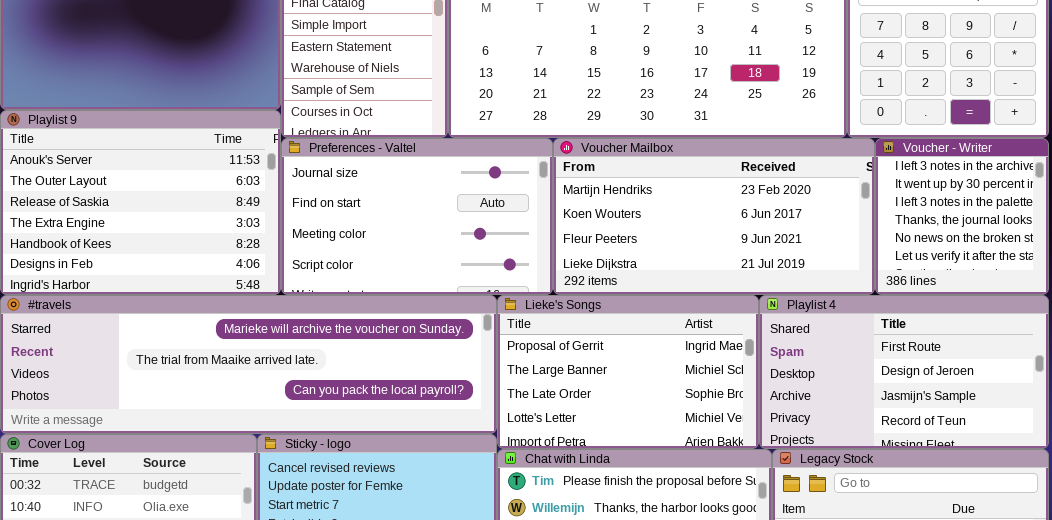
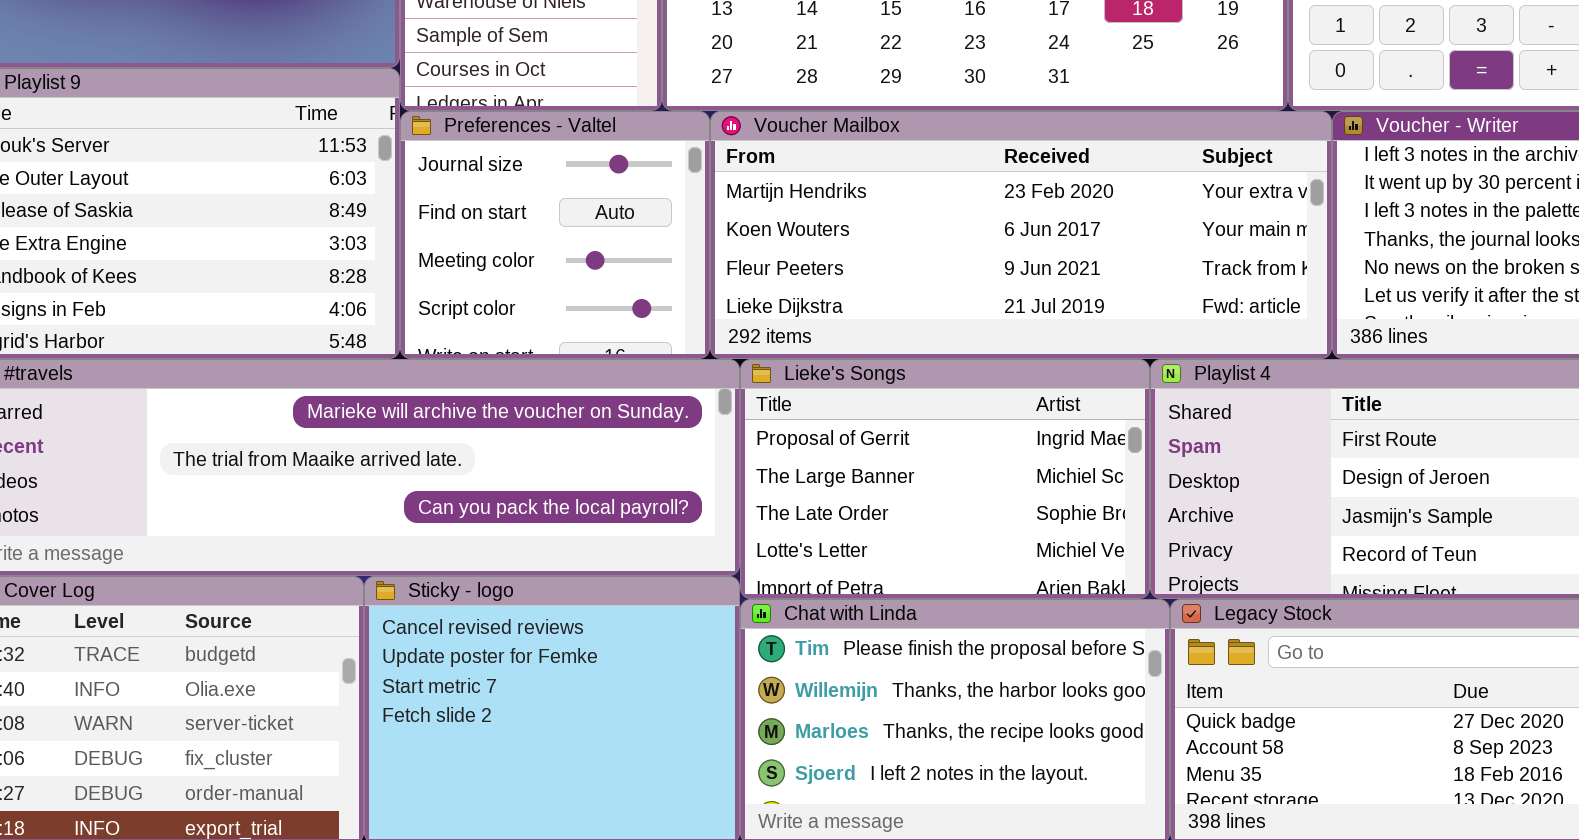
Preferences - Valtel: [281,138,553,295] -> [400,111,710,359], resized
Voucher Mailbox: [553,138,875,295] -> [710,111,1332,359], resized

